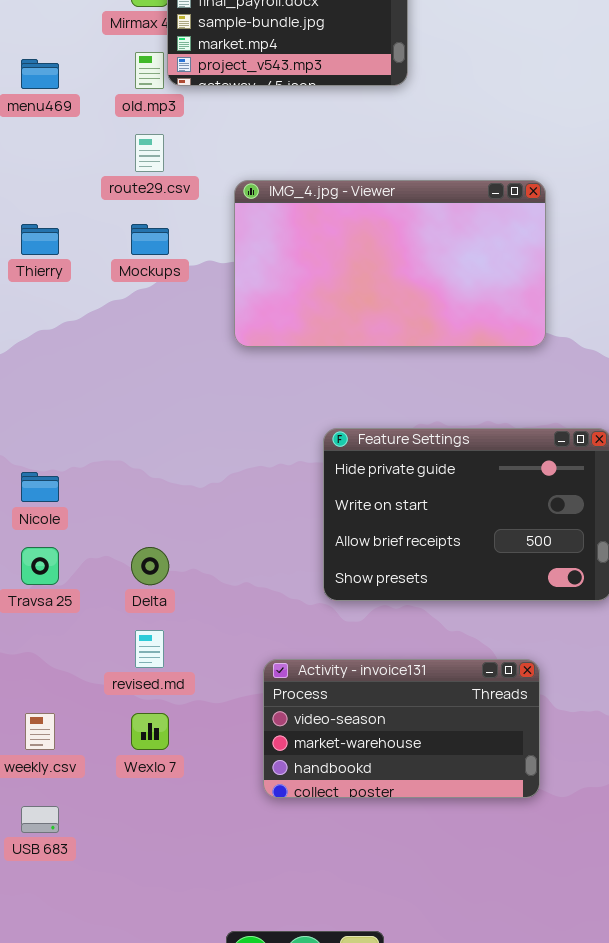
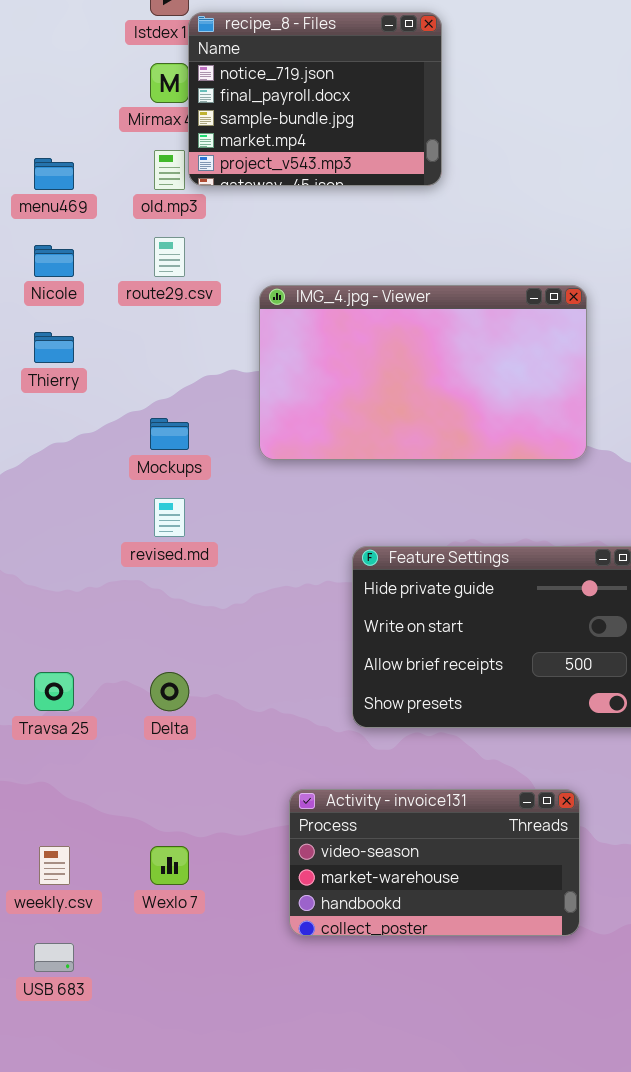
Mockups: [131,224,169,255] -> [150,418,189,450], moved
Nicole: [21,472,59,502] -> [34,245,74,277], moved
revised.md: [135,630,164,668] -> [154,498,185,537], moved

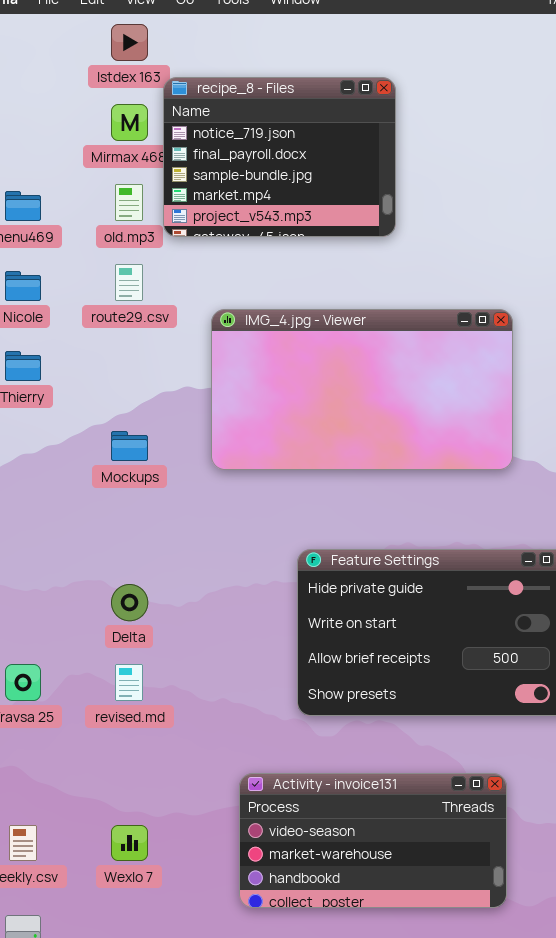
recipe_8 - Files: [188,12,442,186] -> [163,77,396,237], moved
revised.md: [154,498,185,537] -> [115,664,143,701], moved
Delta: [150,672,189,711] -> [111,584,148,621], moved

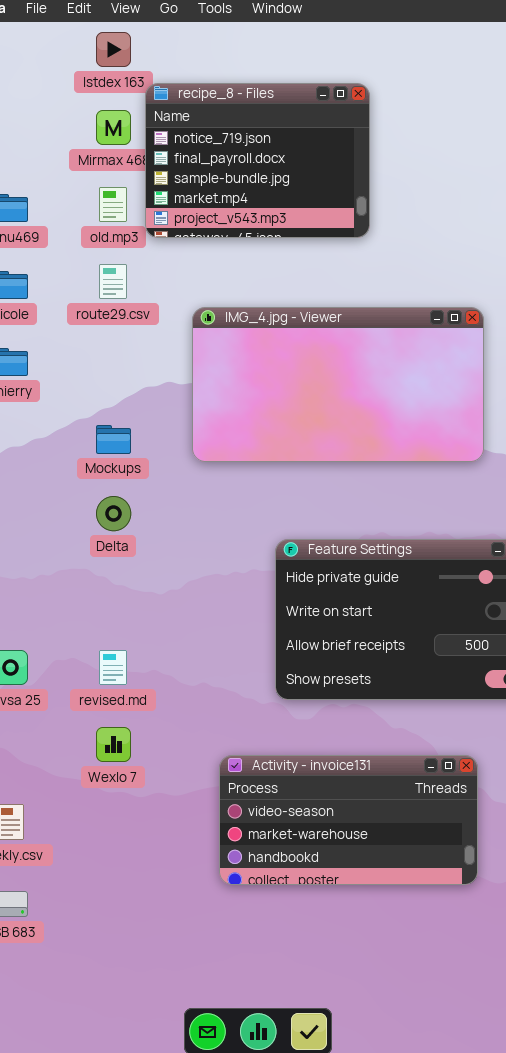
Delta: [111,584,148,621] -> [96,496,131,531], moved
Wexlo 7: [111,825,148,861] -> [96,727,131,762], moved

